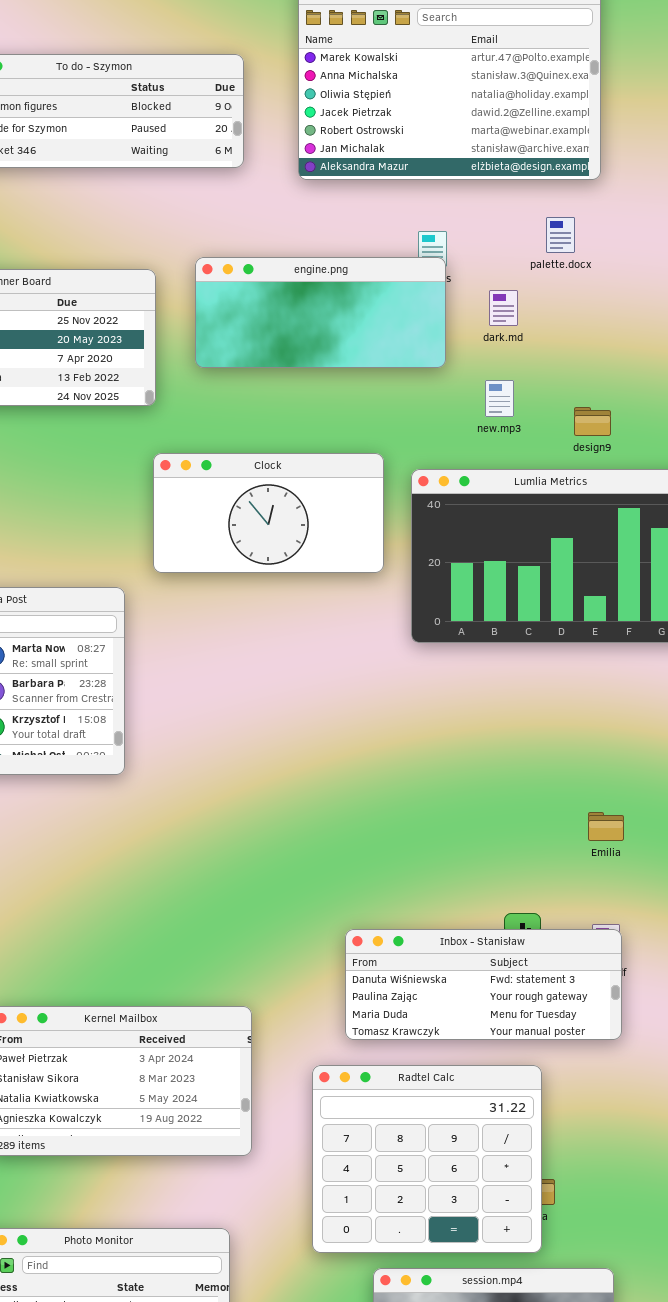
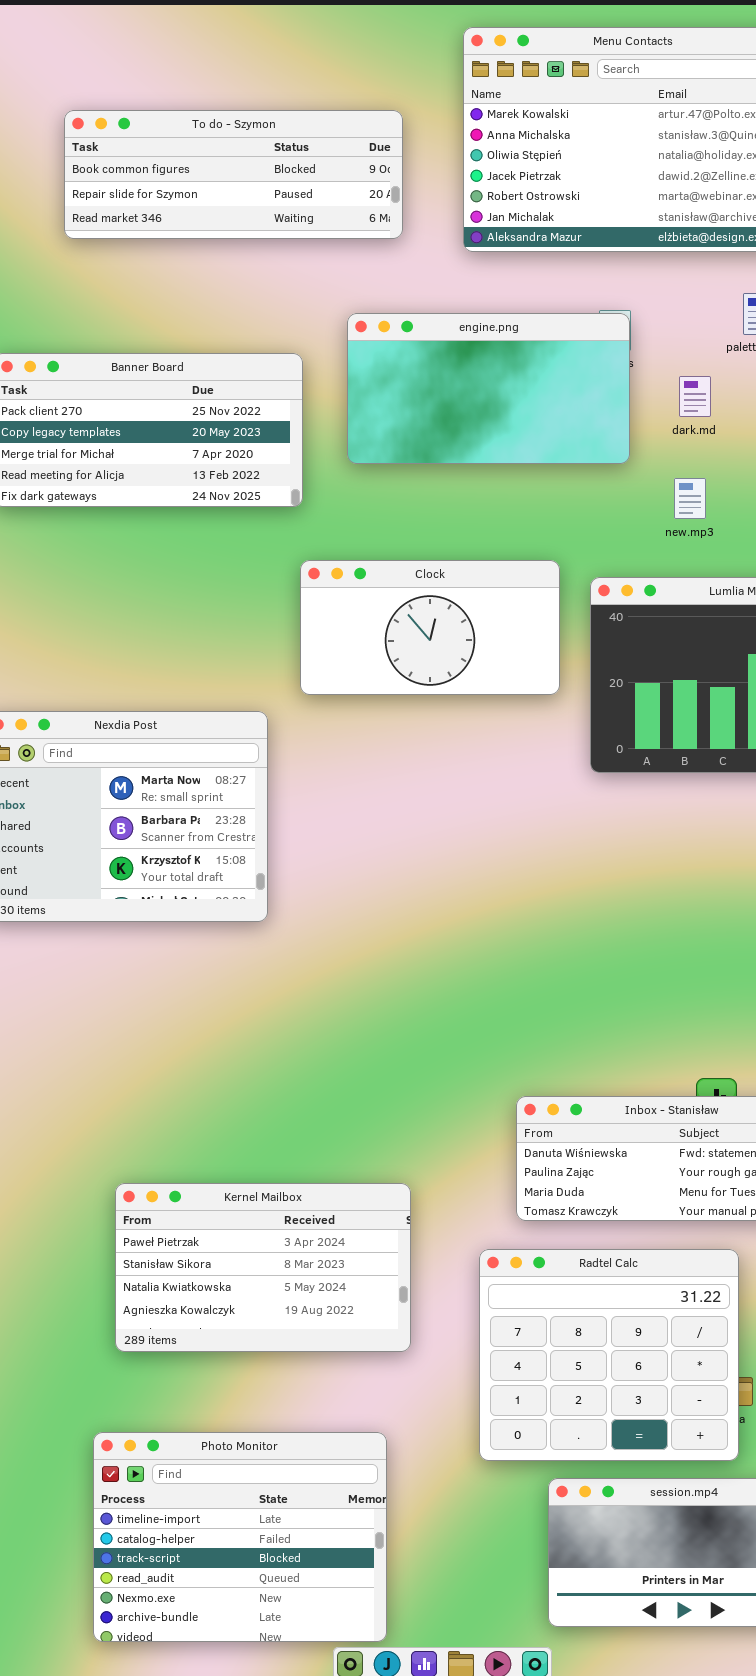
engine.png: [195,257,446,368] -> [347,313,630,464], resized

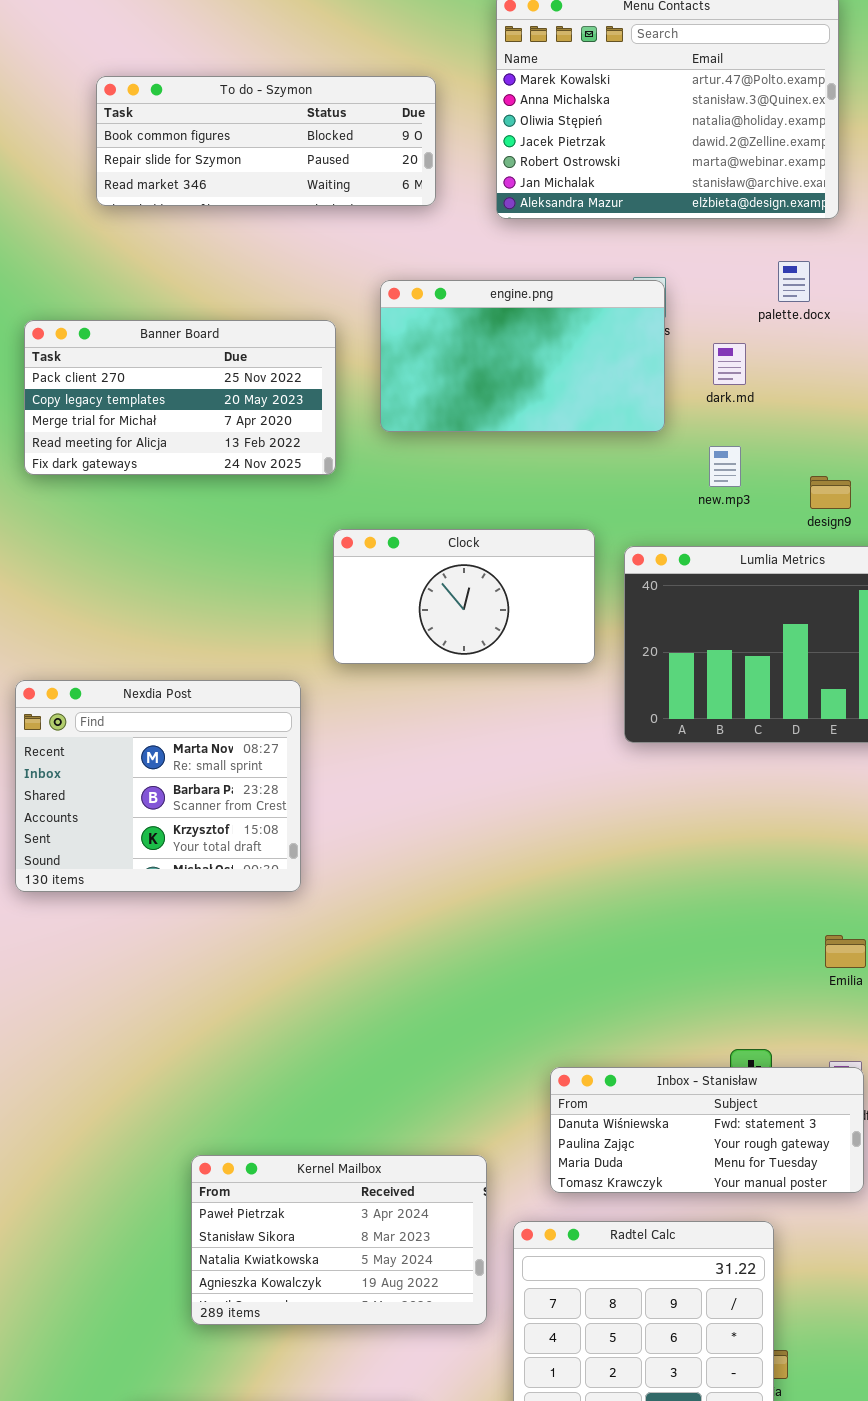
Kernel Mailbox: [115,1183,411,1352] -> [191,1155,487,1325], moved

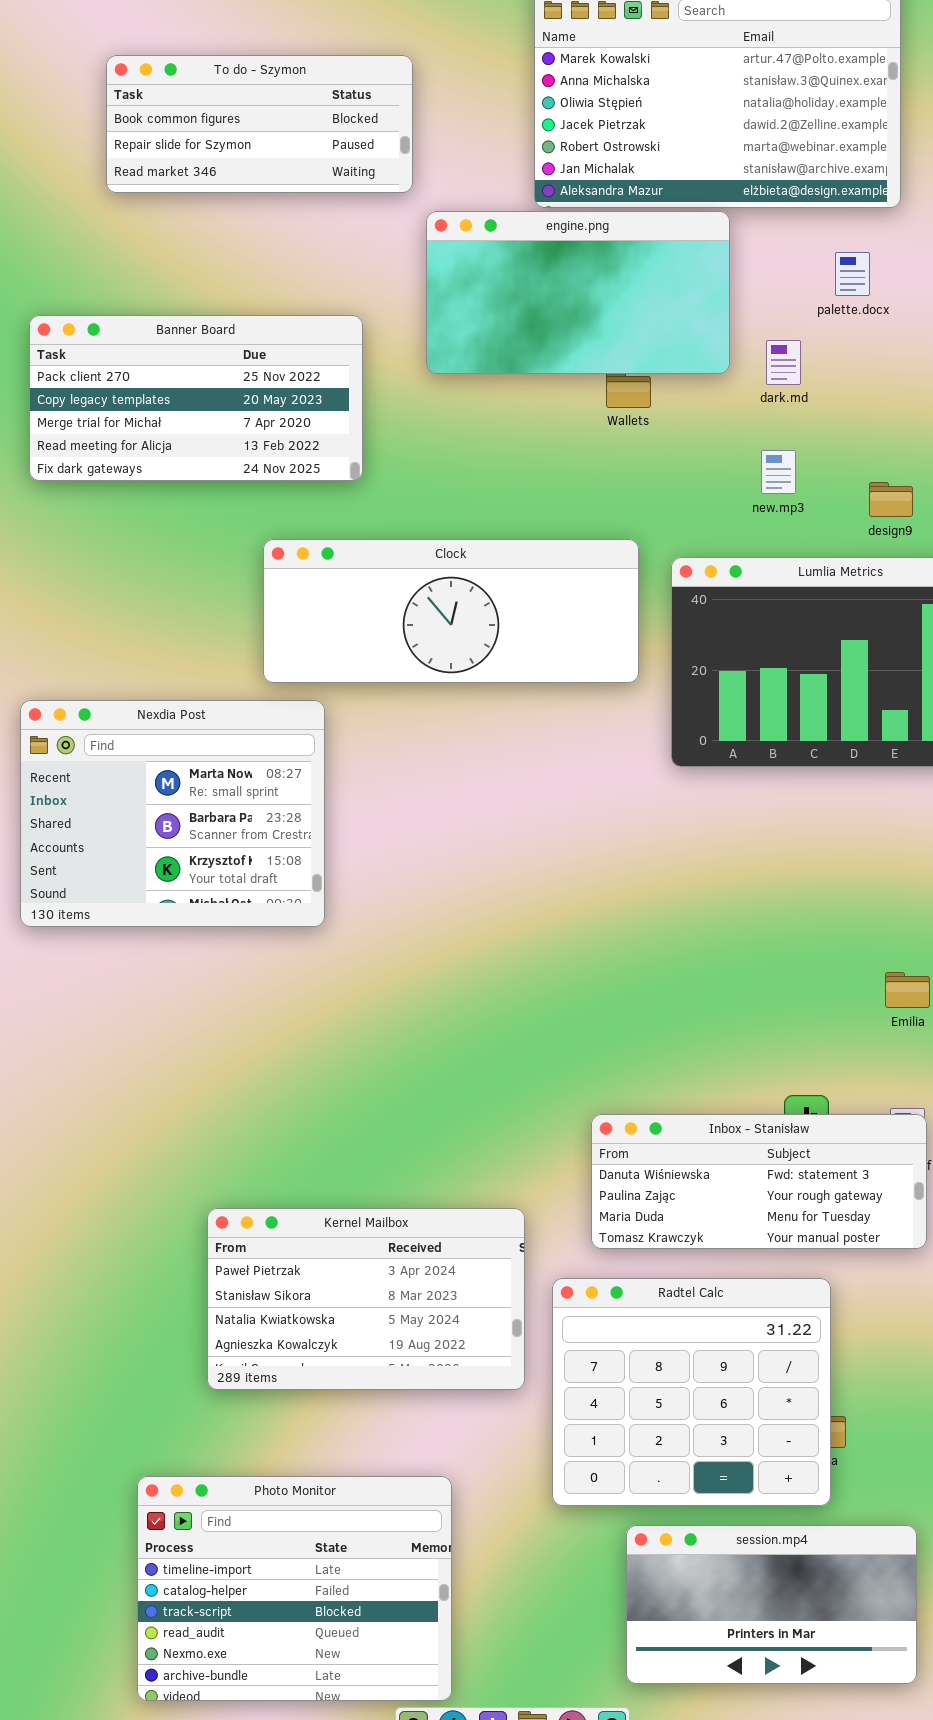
To do - Szymon: [96,76,436,206] -> [106,55,413,193], resized
engine.png: [380,280,665,432] -> [426,211,730,374], moved
Clock: [333,529,595,664] -> [263,539,639,683], resized

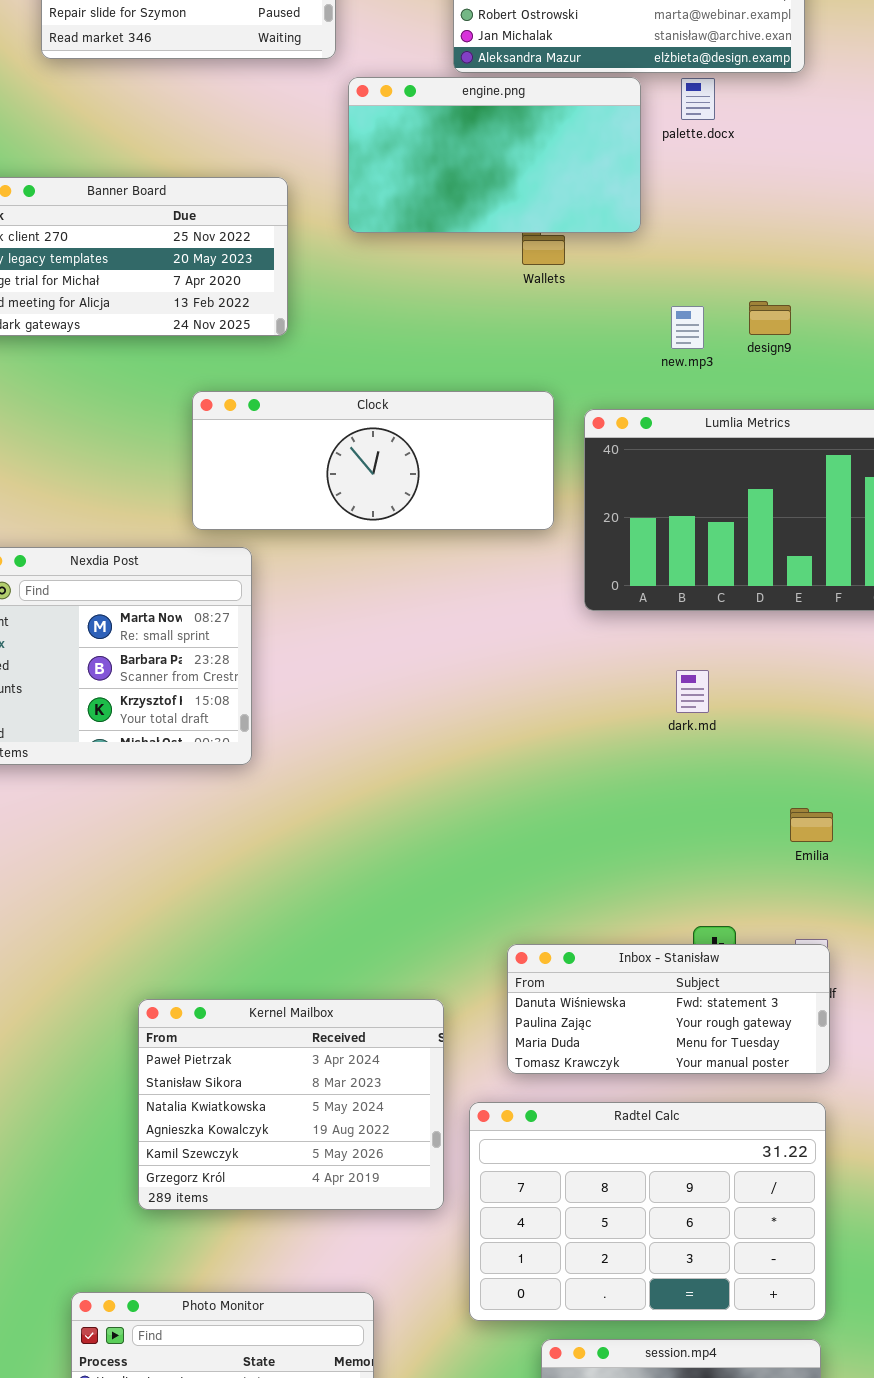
palette.docx: [835,252,870,296] -> [681,78,715,120], moved
dark.md: [766,340,801,385] -> [676,670,709,713], moved
design9: [869,482,913,517] -> [749,301,791,335], moved
Kernel Mailbox: [207,1208,525,1390] -> [138,999,444,1210], resized
Radtel Calc: [552,1278,831,1506] -> [469,1102,826,1321], resized

